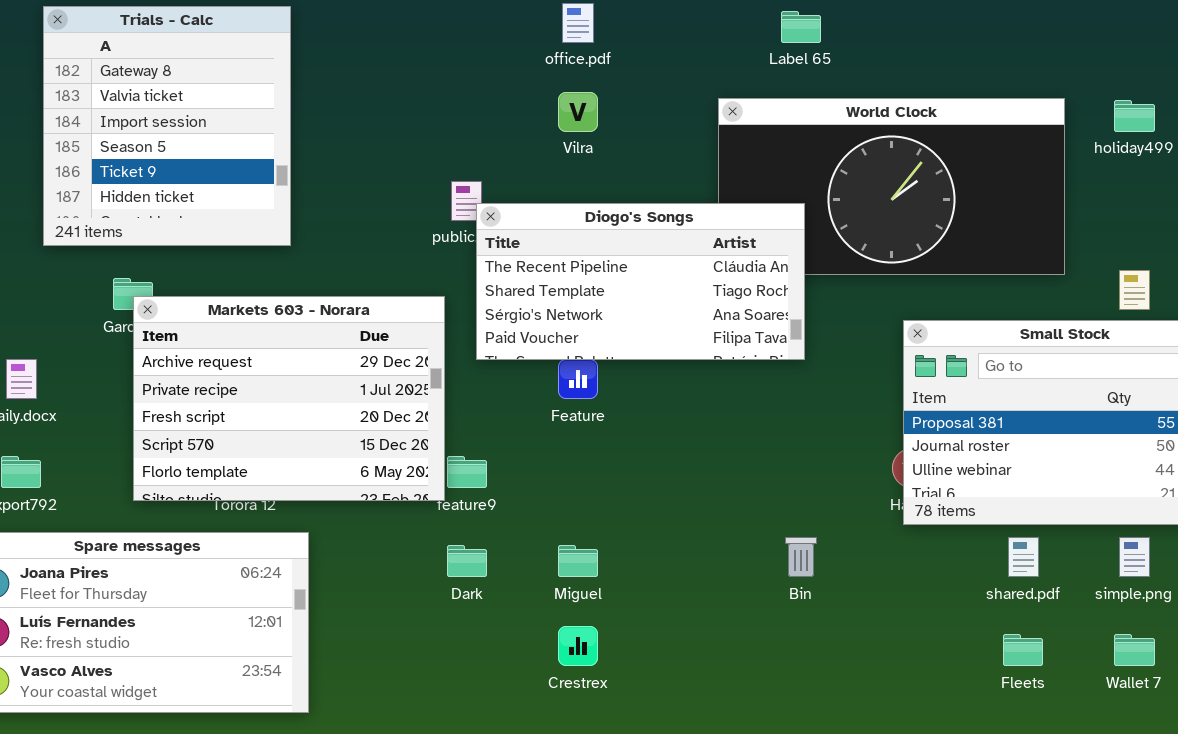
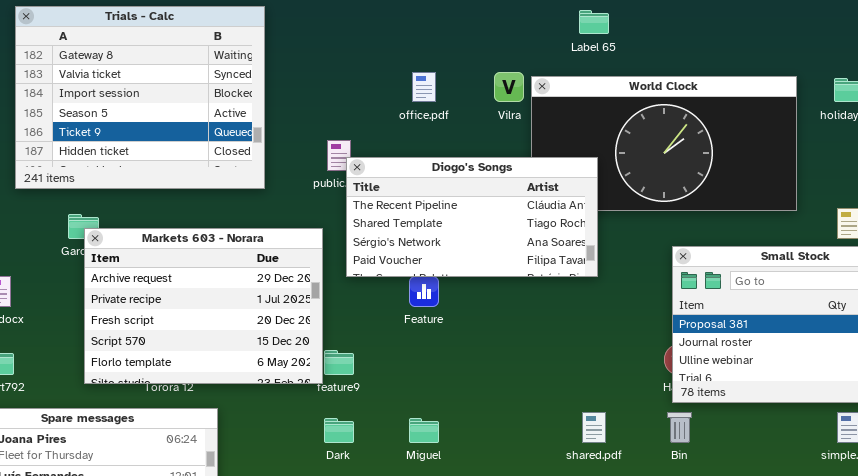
office.pdf: [562,3,594,43] -> [412,72,436,102], moved
Trials - Calc: [43,6,291,246] -> [15,6,265,189], resized
Vilra: [558,92,598,132] -> [494,72,524,102], moved
Bin: [785,537,817,577] -> [667,412,692,443], moved
shared.pdf: [1008,537,1039,577] -> [582,412,606,443], moved

